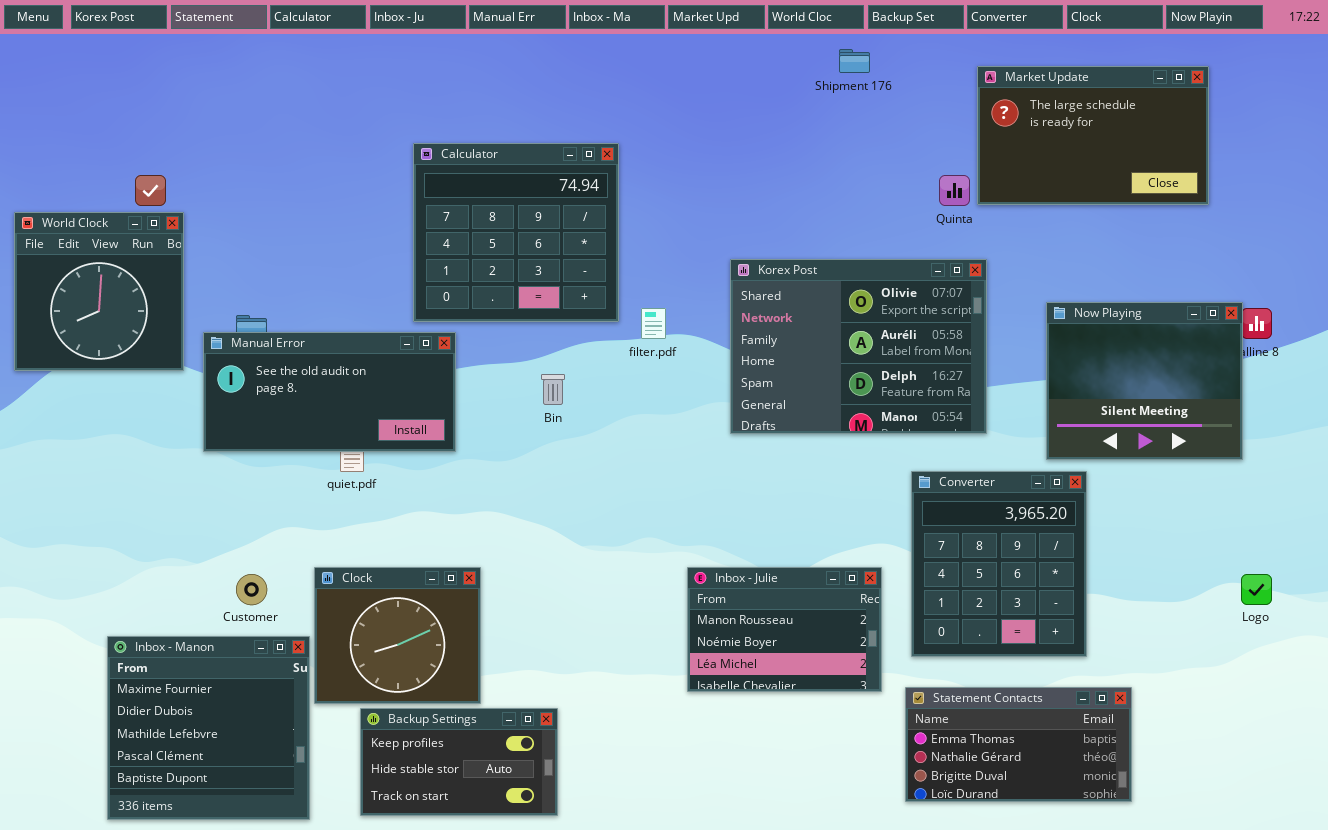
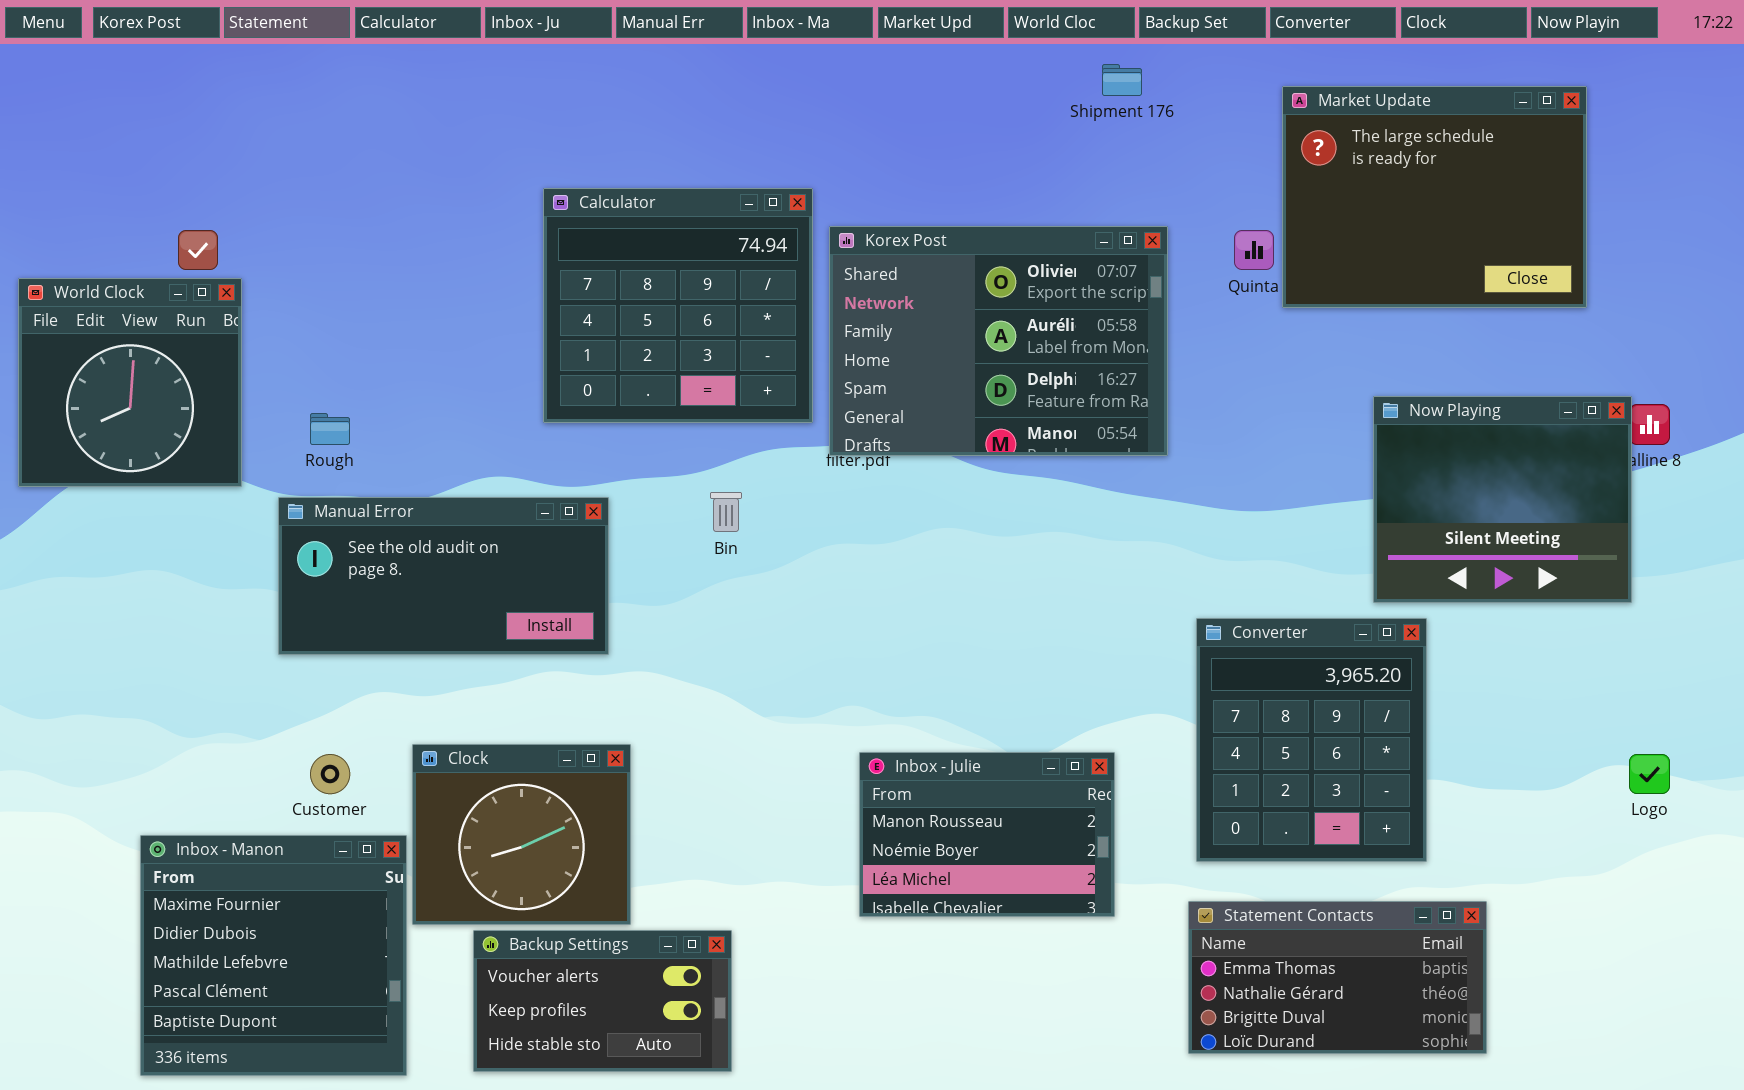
Market Update: [977,66,1209,205] -> [1282,86,1587,308], resized
Korex Post: [730,259,987,434] -> [829,226,1168,456], moved
Manual Error: [203,332,456,452] -> [278,497,609,655], moved
Inbox - Julie: [687,567,882,692] -> [859,752,1115,917], moved
Backup Settings: [360,708,558,816] -> [473,930,732,1072], scrolled up 1 row

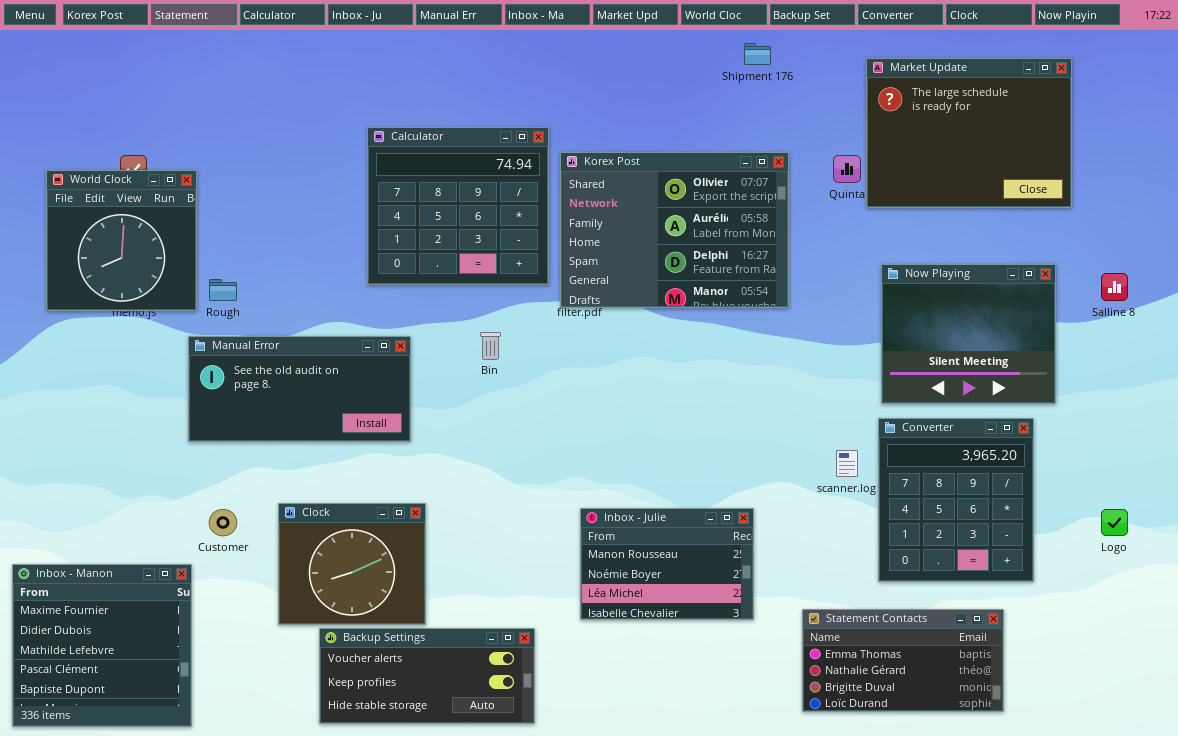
World Clock: [18,278,242,487] -> [46,170,197,311], moved
Now Playing: [1373,396,1632,603] -> [881,264,1056,404], moved
Converter: [1196,618,1427,862] -> [878,418,1034,582], moved
Inbox - Manon: [140,835,407,1076] -> [12,564,192,727], moved
Backup Settings: [473,930,732,1072] -> [319,628,535,724], resized

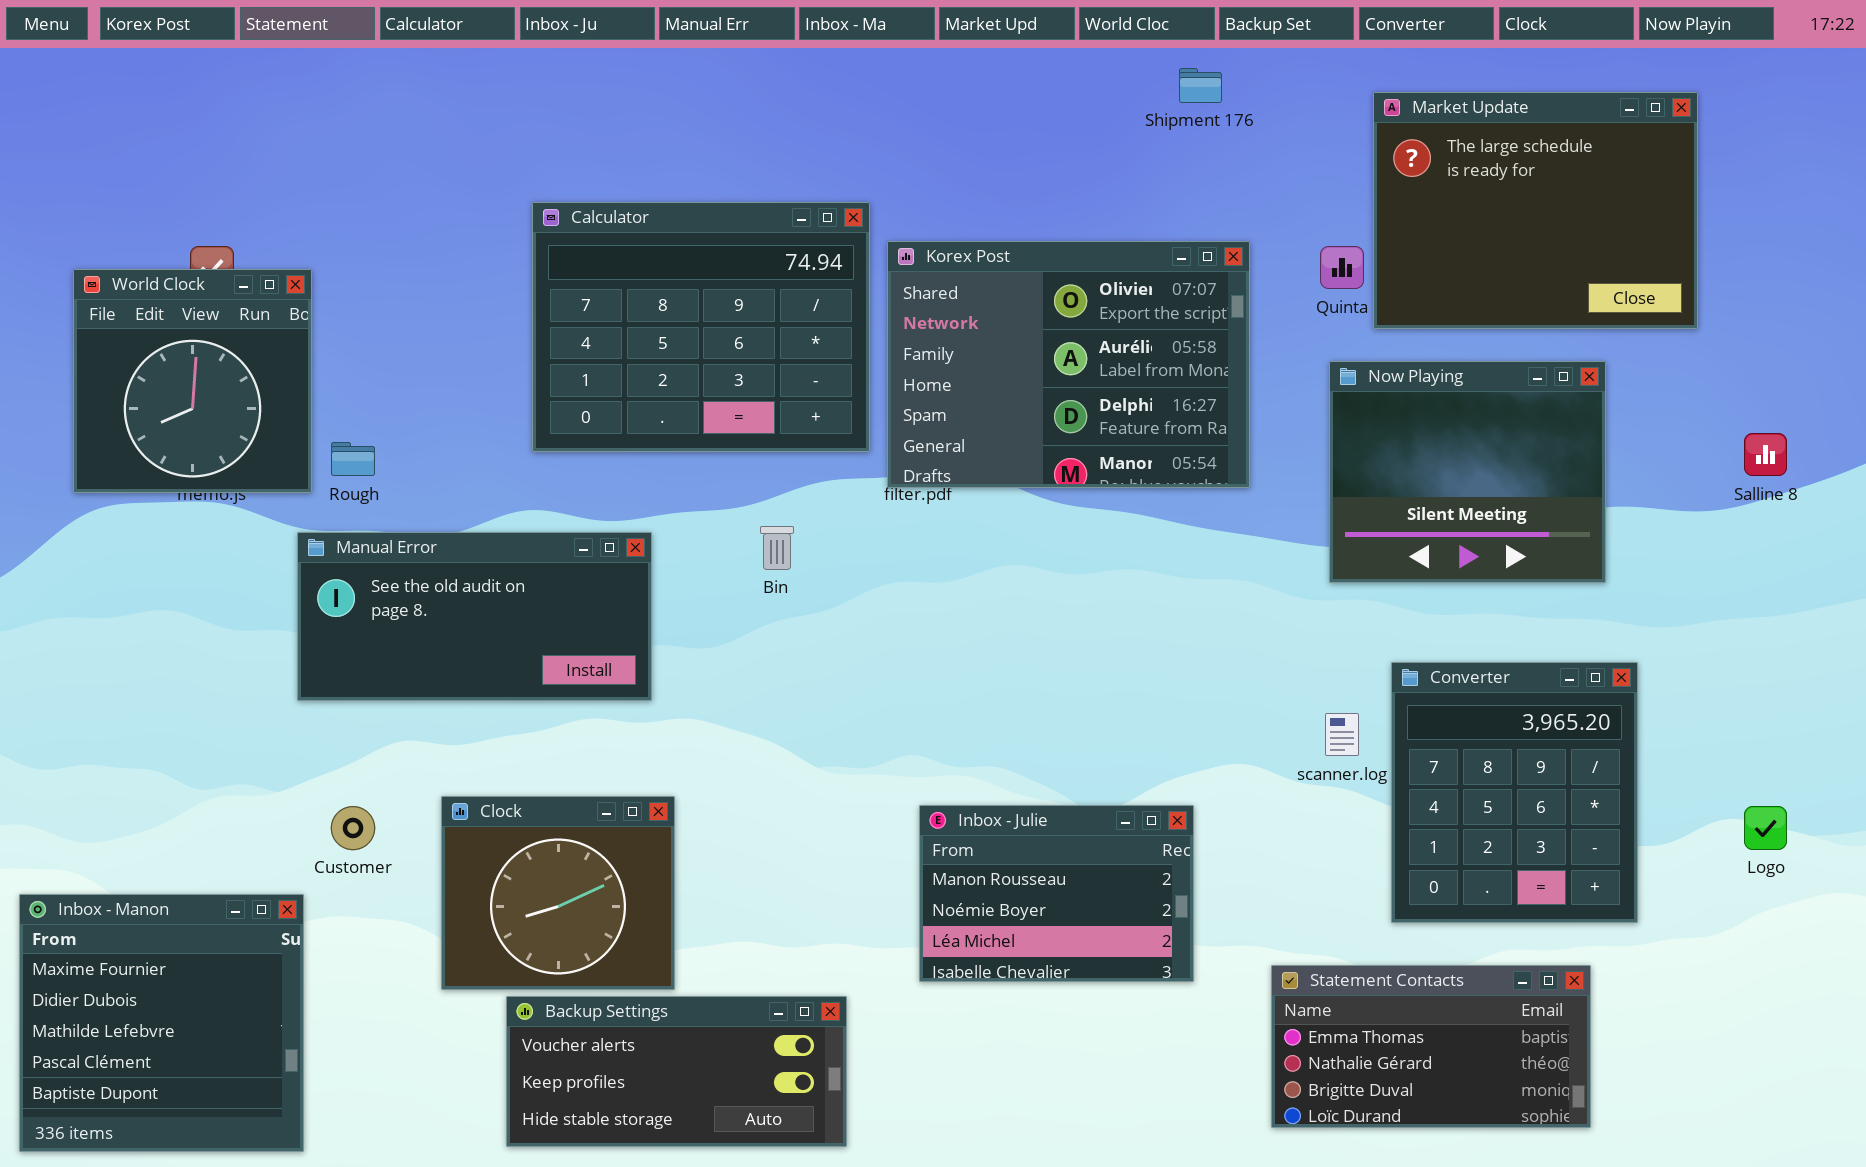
Calculator: [367,127,549,285] -> [532,202,870,452], resized
Now Playing: [881,264,1056,404] -> [1329,361,1606,583], moved

